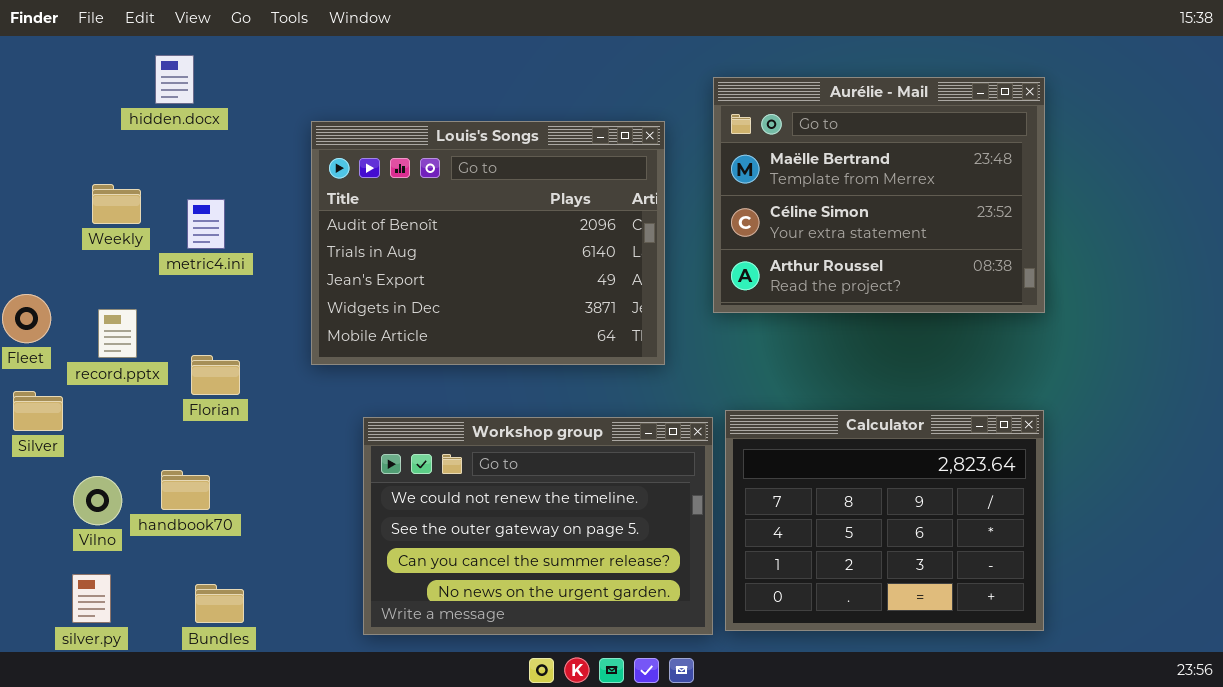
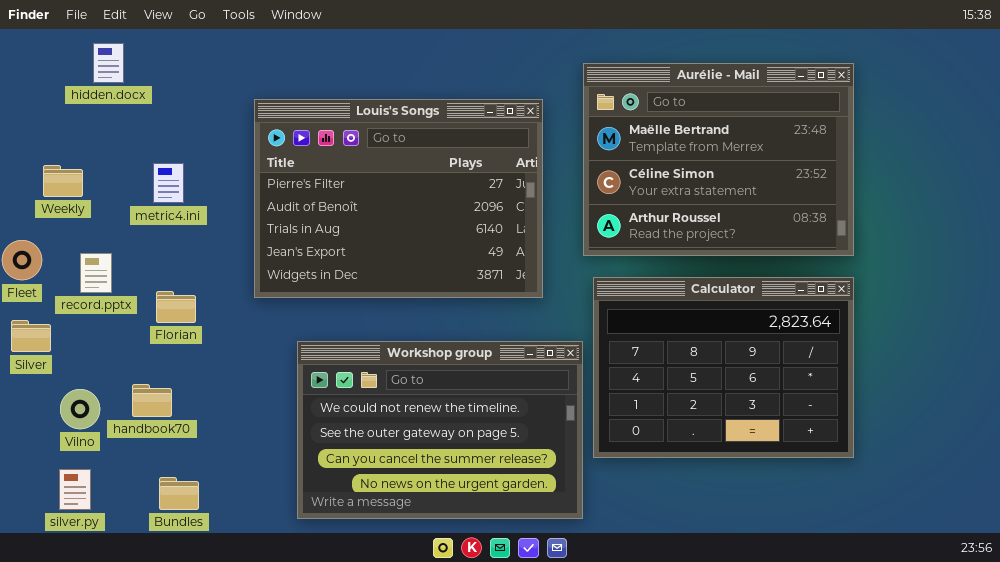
hidden.docx: [155,55,194,104] -> [93,43,124,83], moved
Louis's Songs: [311,121,665,365] -> [254,99,543,298], scrolled up 1 row
Weekly: [92,184,141,224] -> [43,165,83,197], moved
Calculator: [725,410,1044,631] -> [593,277,854,458], moved

